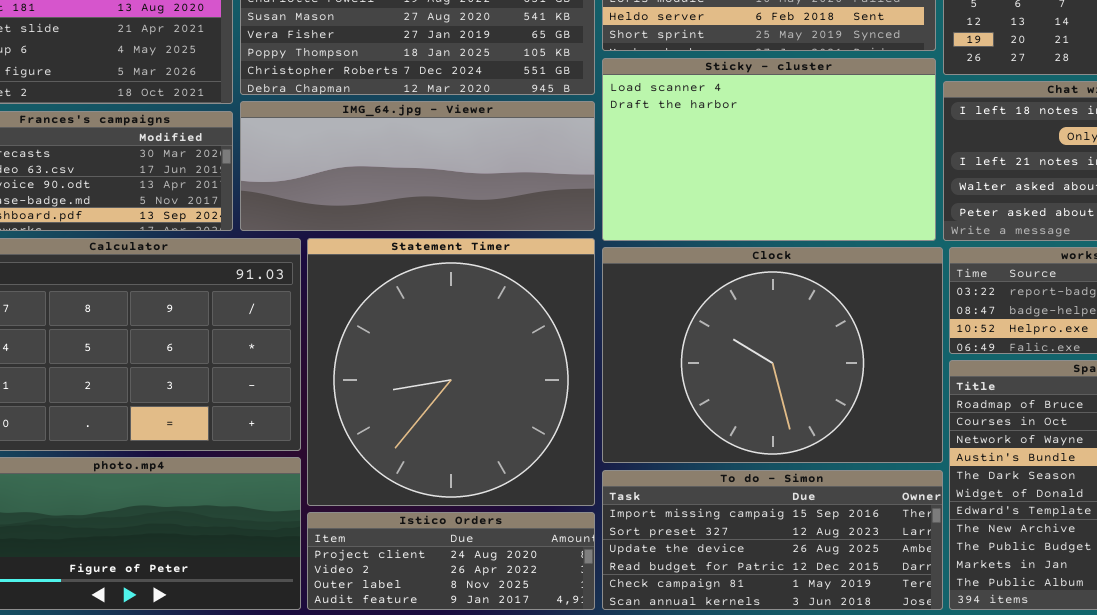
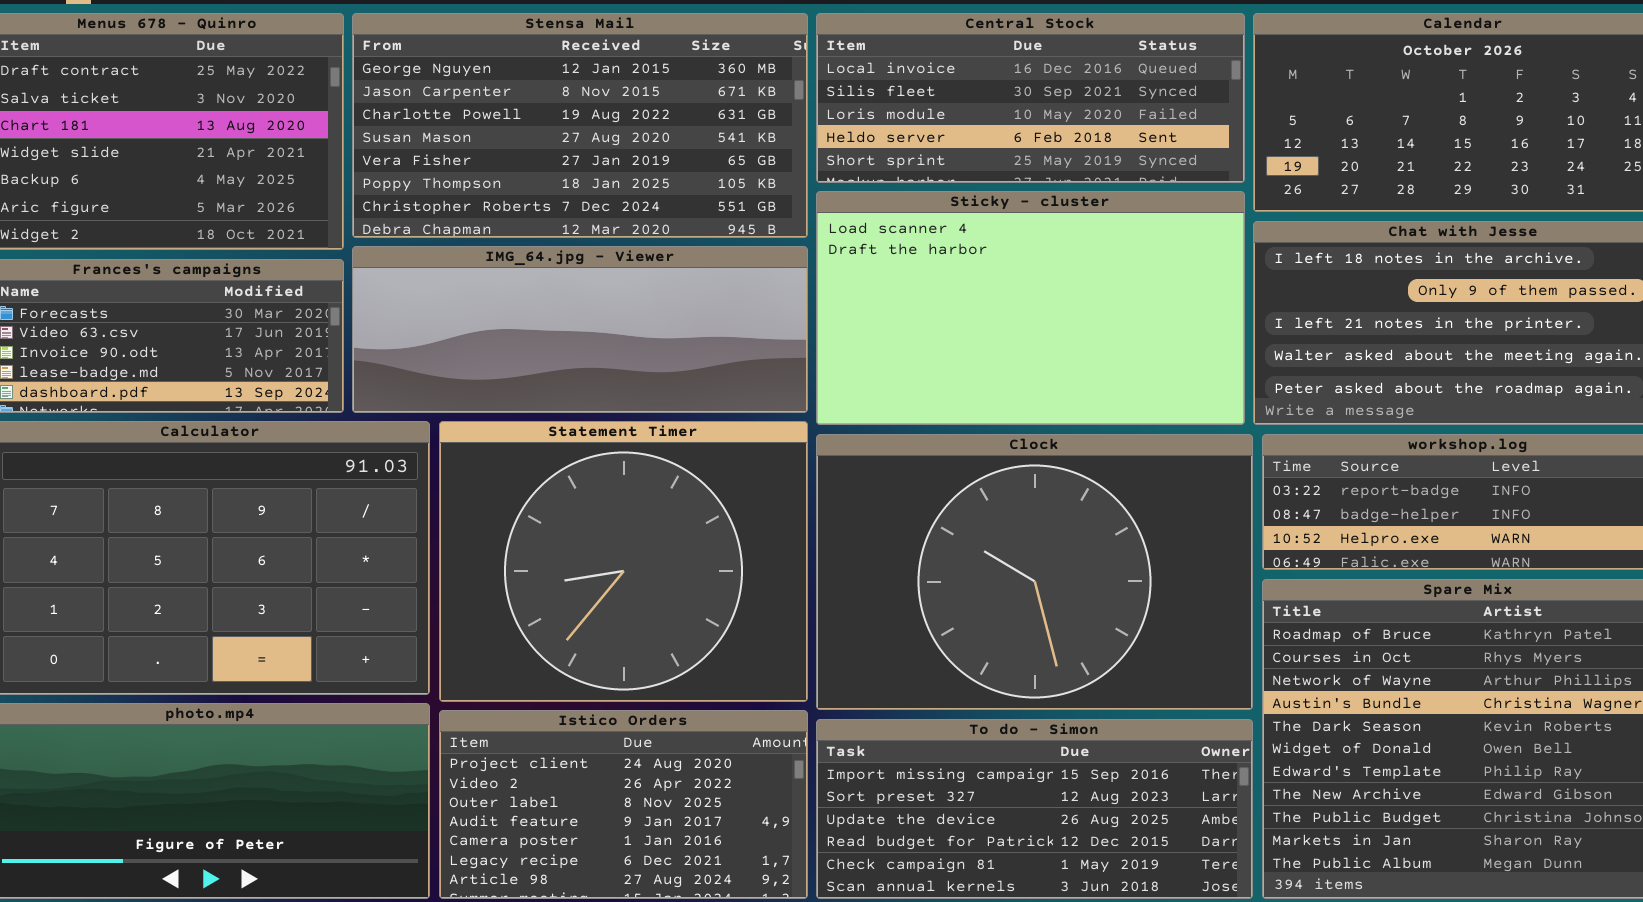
Statement Timer: [307,238,595,506] -> [439,421,808,702], resized
Istico Orders: [307,512,595,610] -> [439,710,808,899], resized

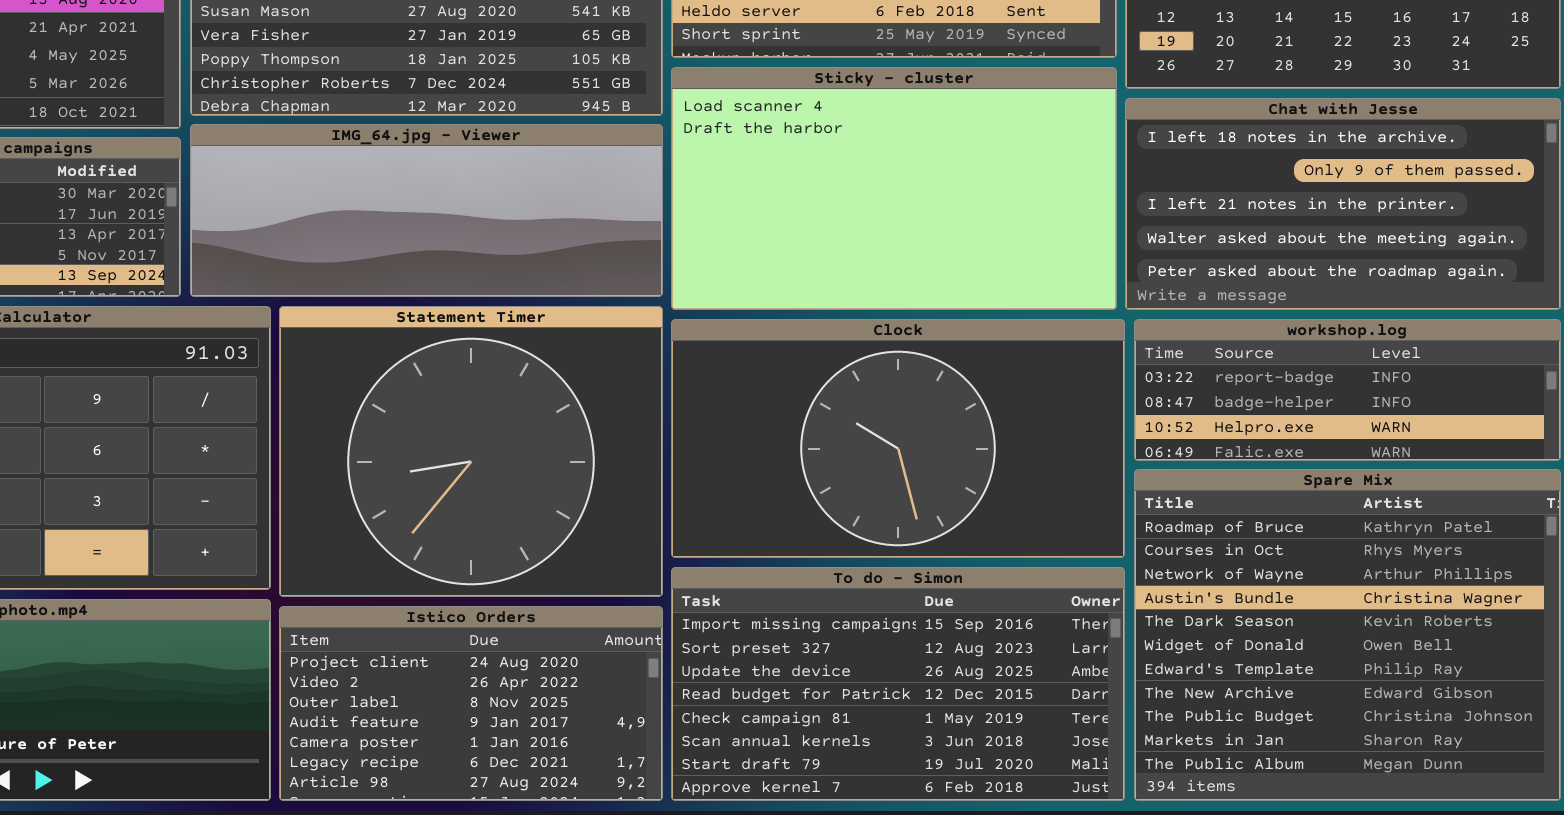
Clock: [816,434,1253,710] -> [671,319,1125,558], resized
To do - Simon: [816,719,1253,899] -> [671,567,1125,801], resized

